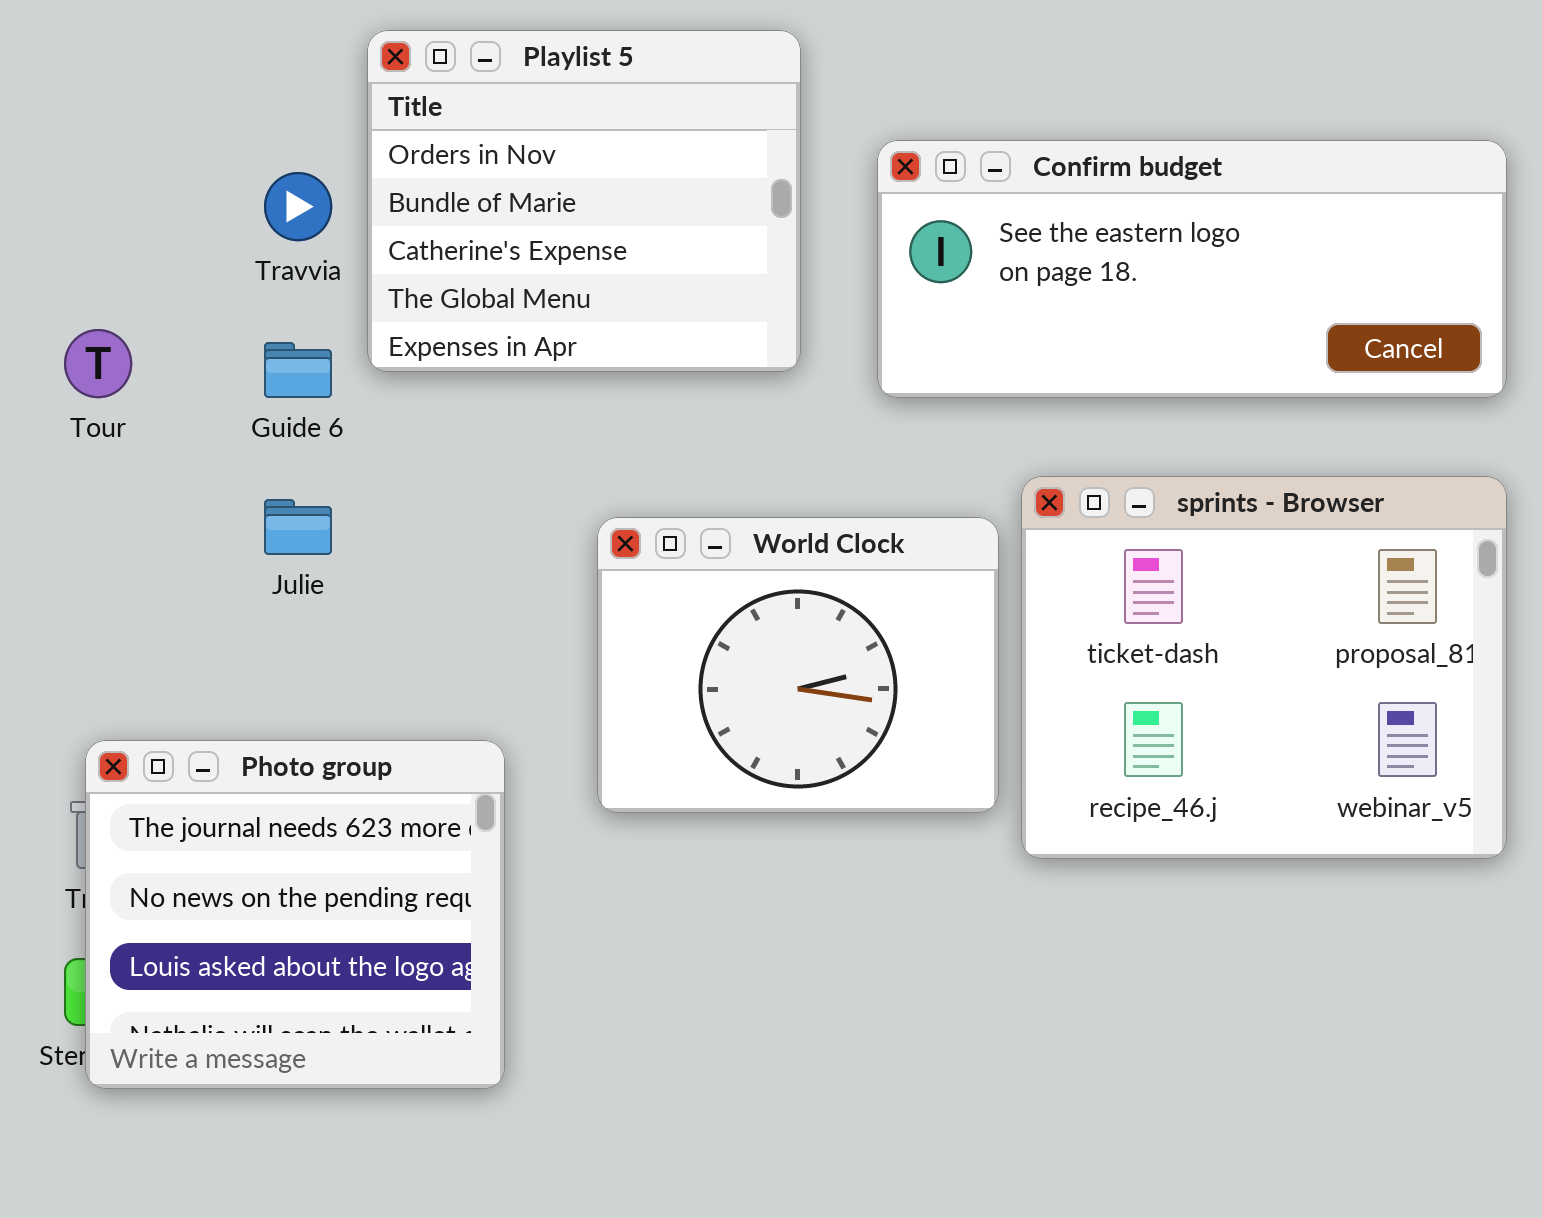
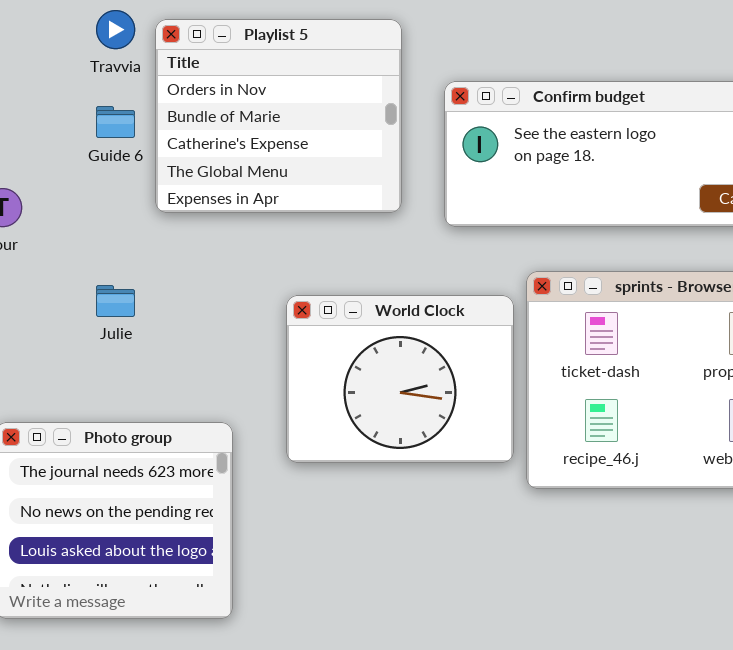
Travvia: [264,172,332,241] -> [96,10,135,49], moved
Guide 6: [264,342,332,398] -> [96,106,135,138], moved

